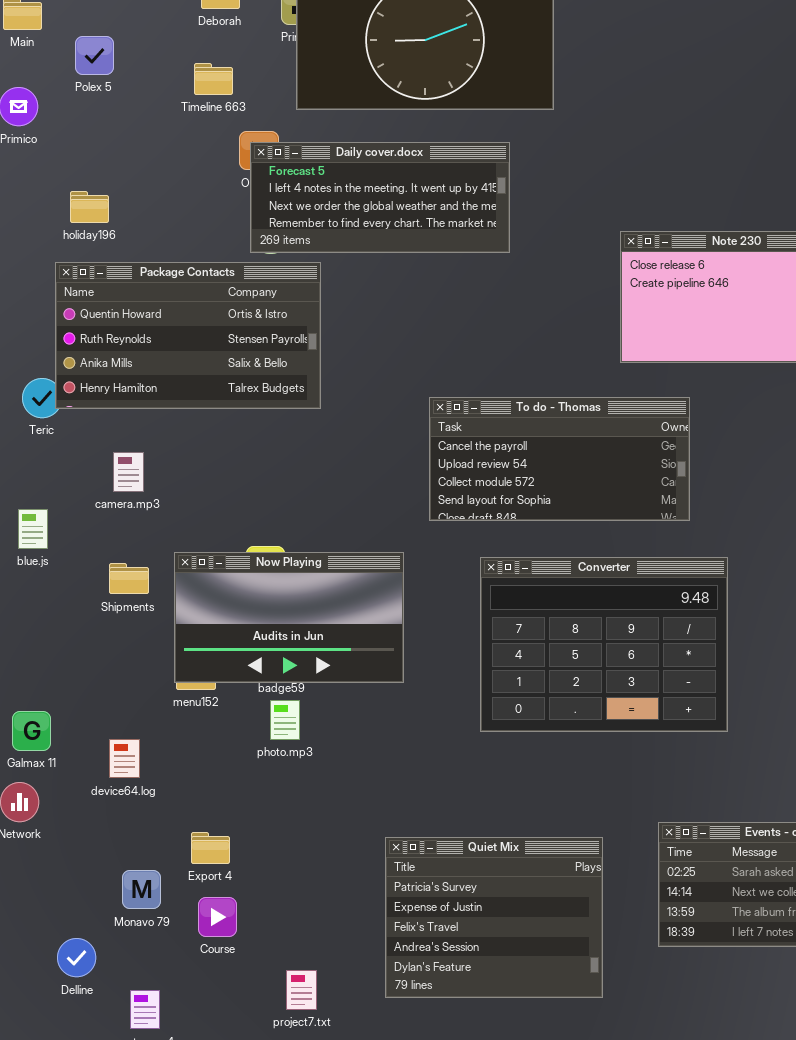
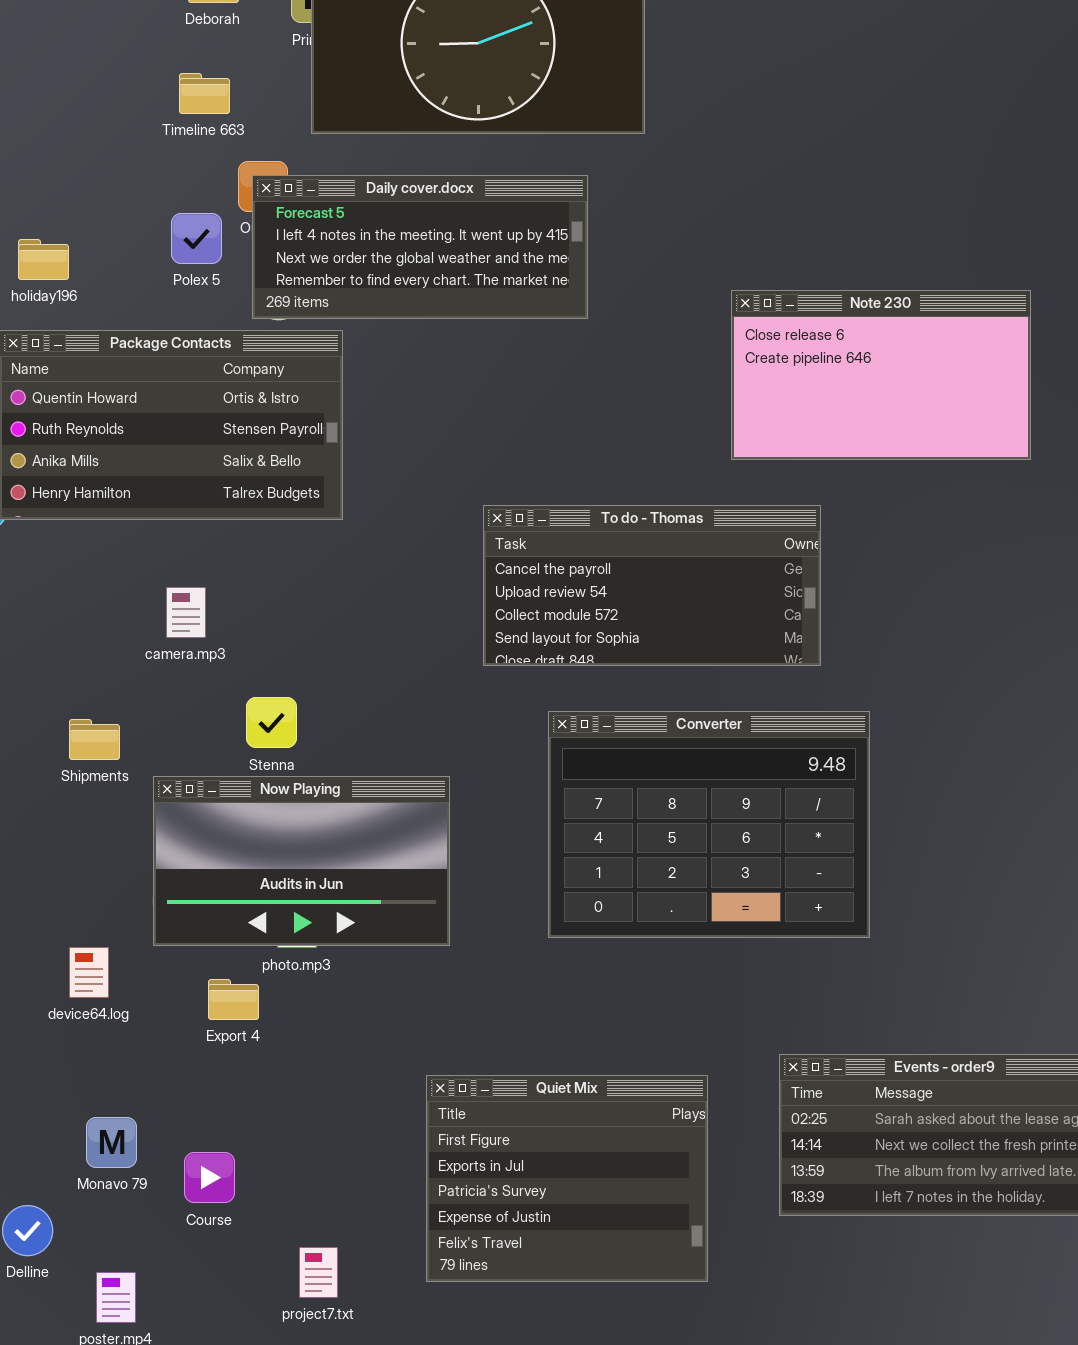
Polex 5: [75,36,114,75] -> [171,213,222,264], moved
camera.mp3: [113,452,144,492] -> [166,587,206,638], moved
Now Playing: [174,552,404,683] -> [153,776,450,946], moved
Export 4: [191,832,230,864] -> [208,979,259,1020], moved
Quiet Mix: [385,837,603,998] -> [426,1075,708,1282], scrolled up 2 rows

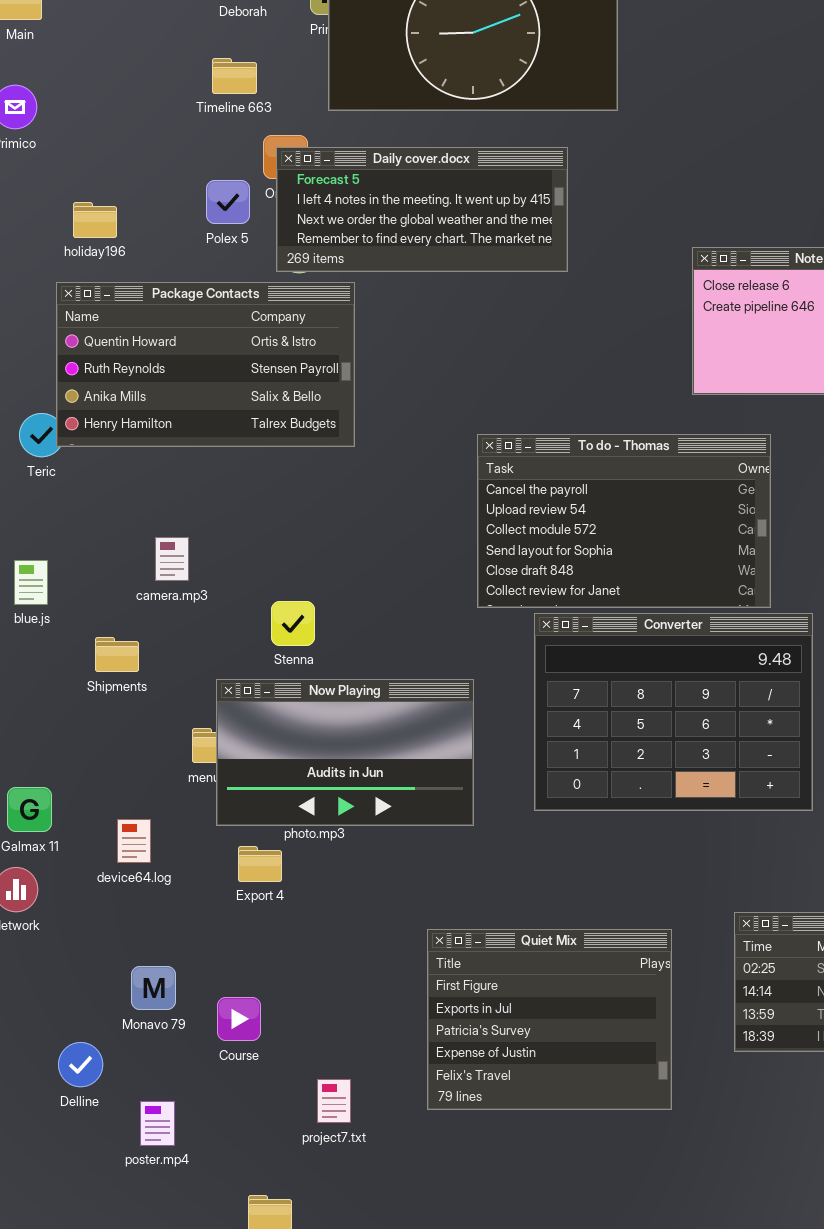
To do - Thomas: [483,505,821,666] -> [477,434,771,608], resized
camera.mp3: [166,587,206,638] -> [155,537,189,581], moved
Shipments: [69,719,120,760] -> [95,637,139,672], moved
Now Playing: [153,776,450,946] -> [216,679,474,826], moved

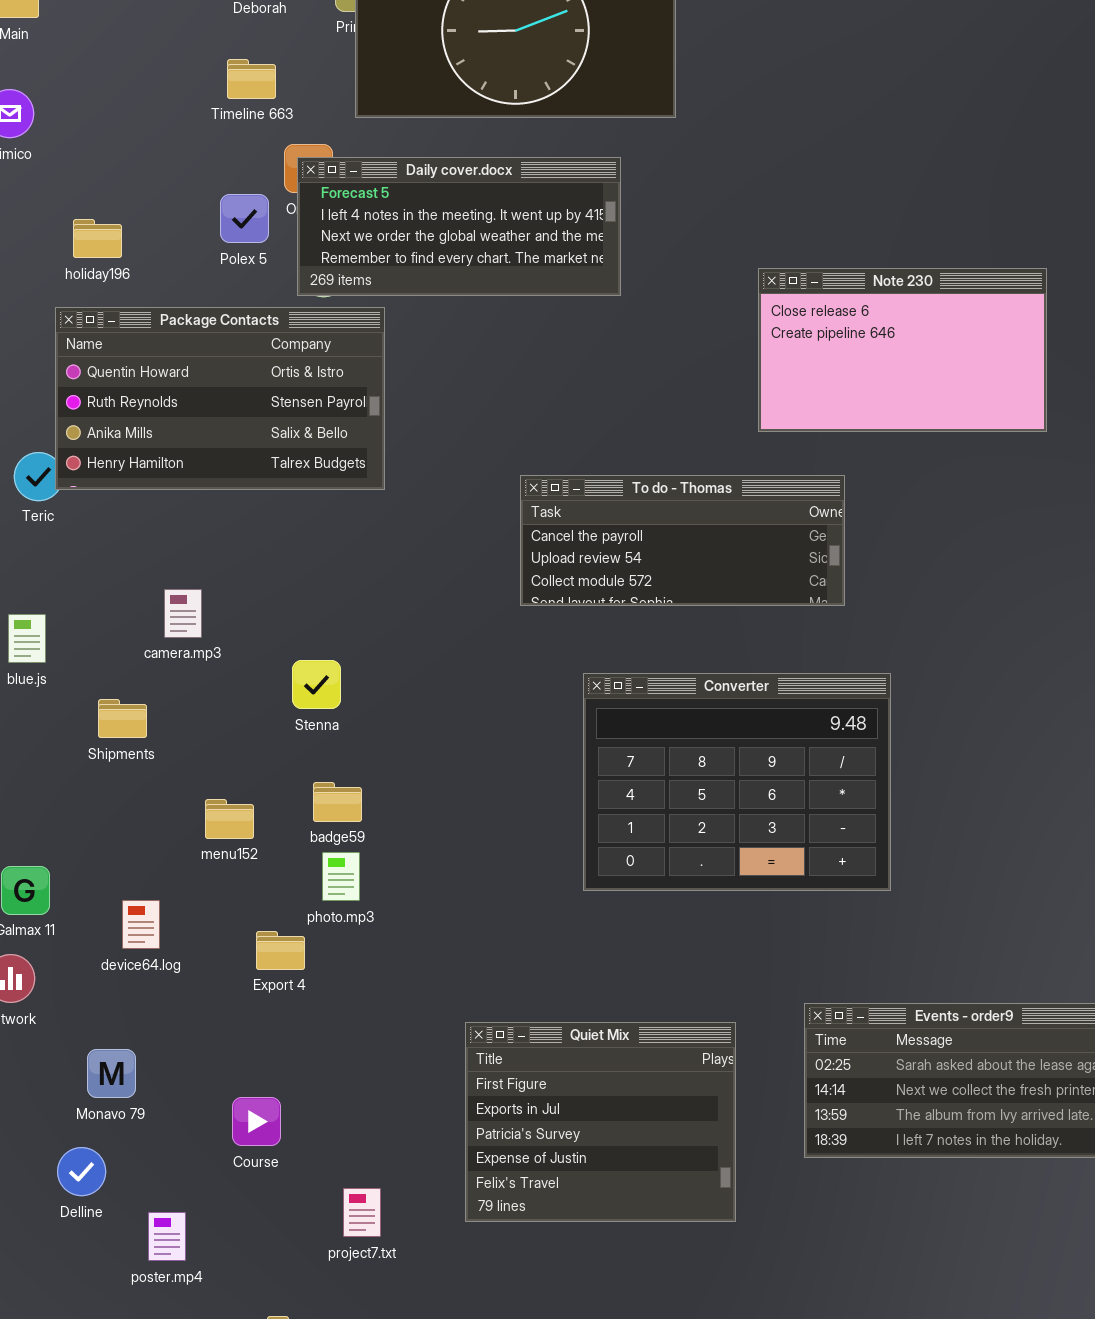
To do - Thomas: [477,434,771,608] -> [520,475,845,606], resized
Now Playing: [216,679,474,826] -> none, closed
Monavo 79: [131,966,176,1010] -> [87,1049,136,1098], moved

